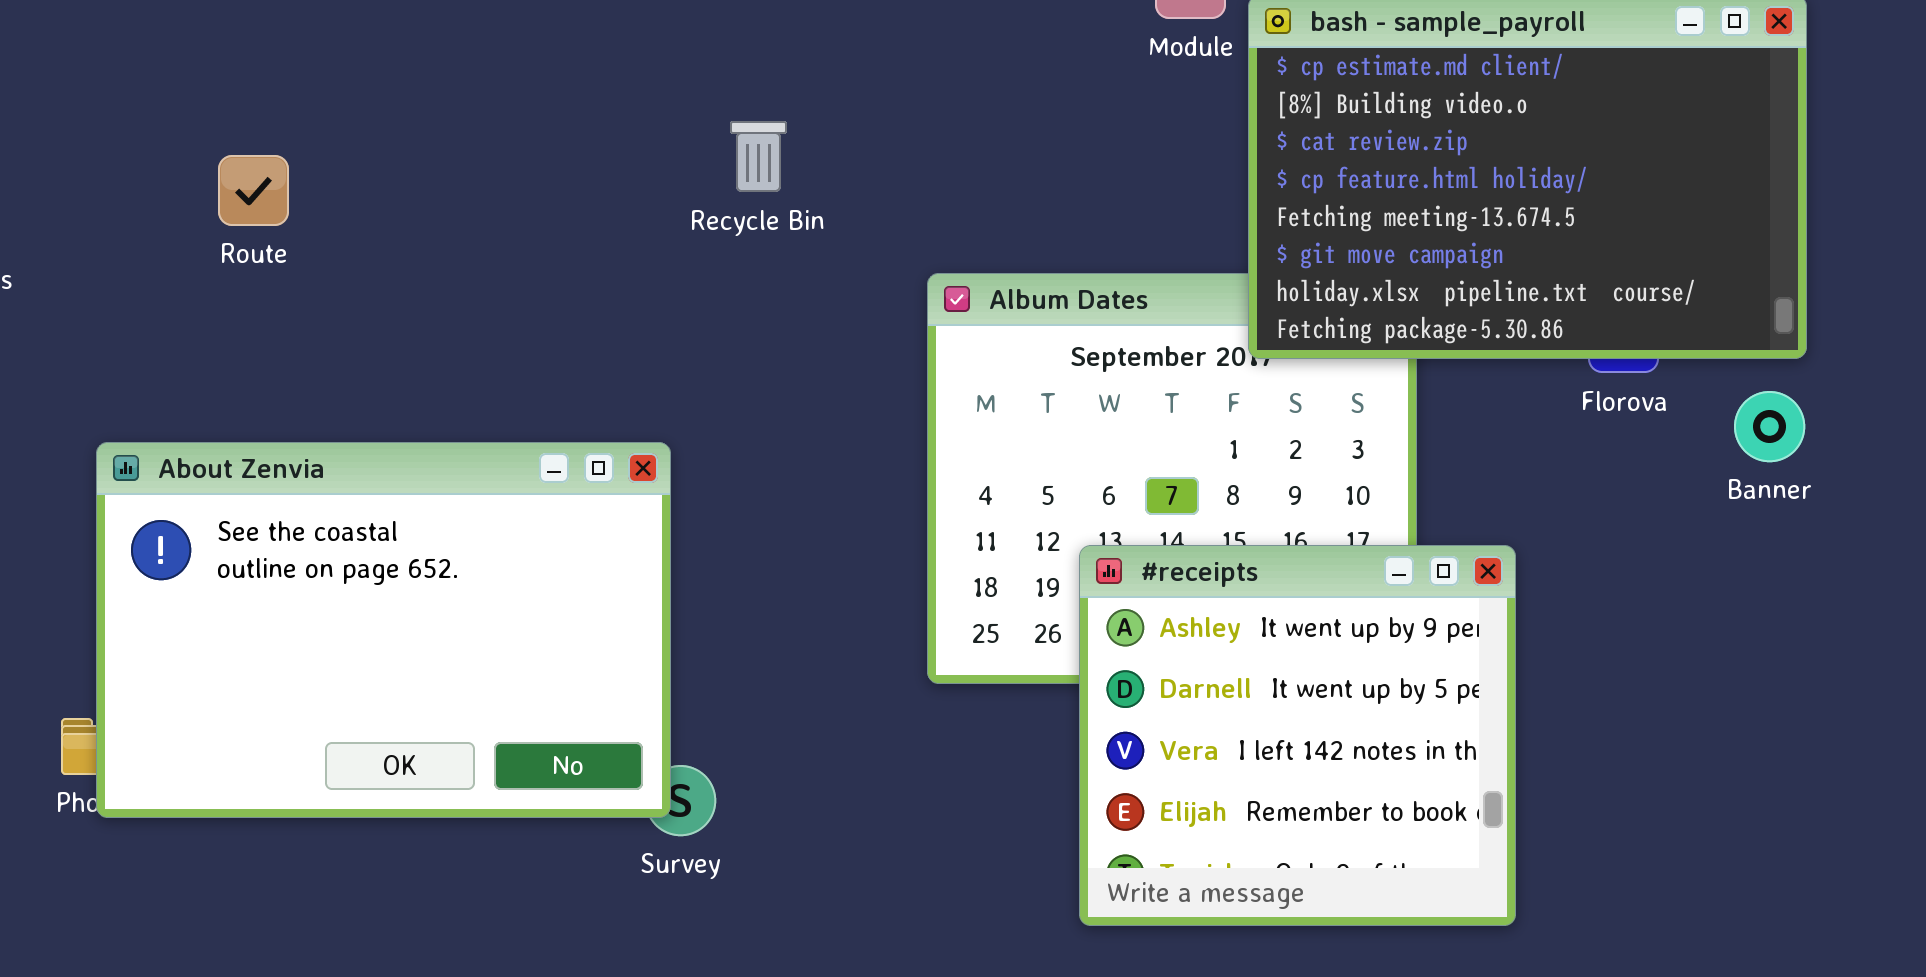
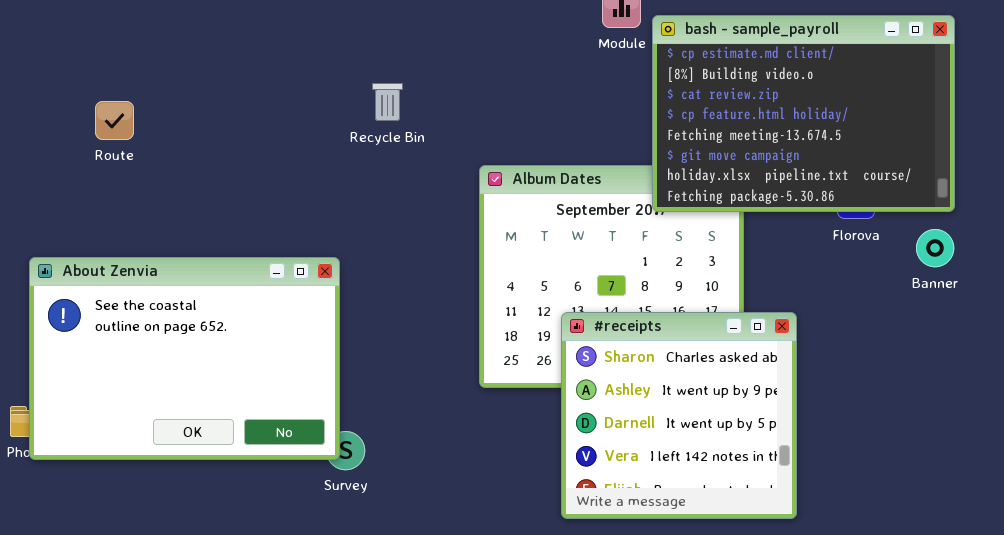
#receipts: [1079,545,1516,926] -> [561,312,797,519], scrolled up 1 row

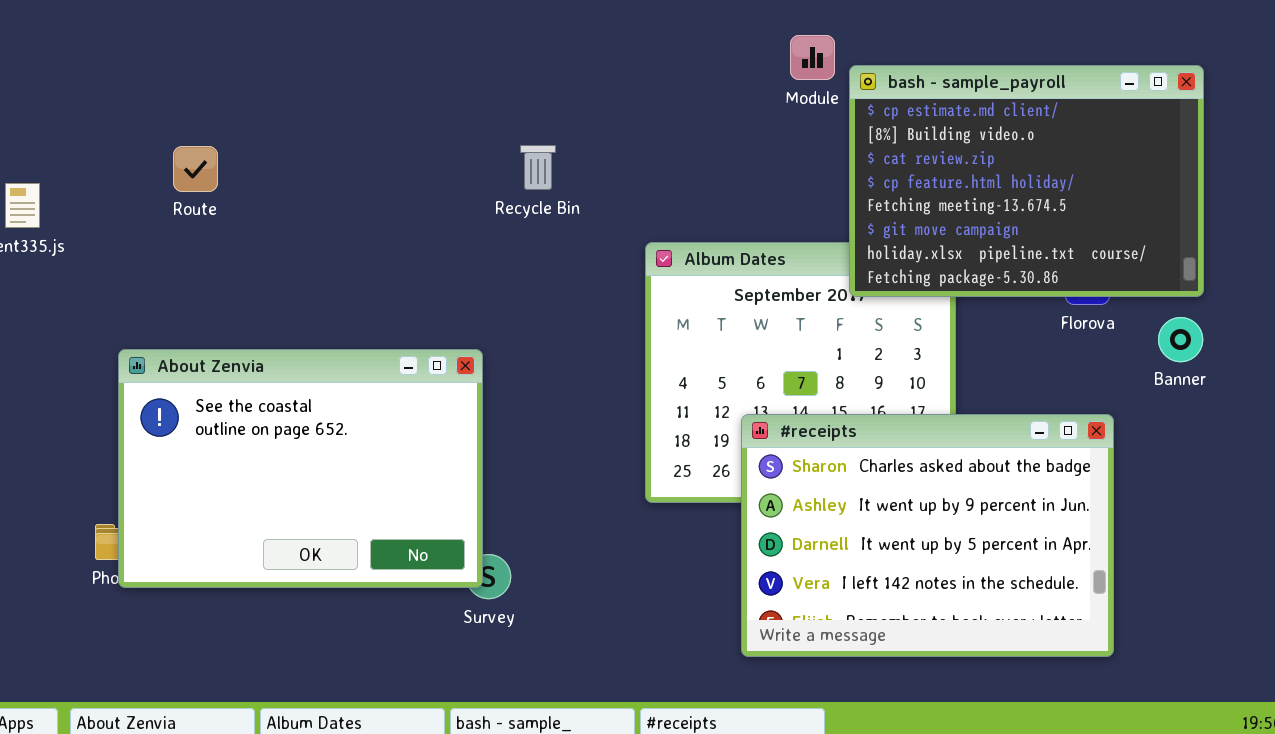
Route: [95,101,134,140] -> [173,146,218,192], moved
#receipts: [561,312,797,519] -> [741,414,1114,657], resized

